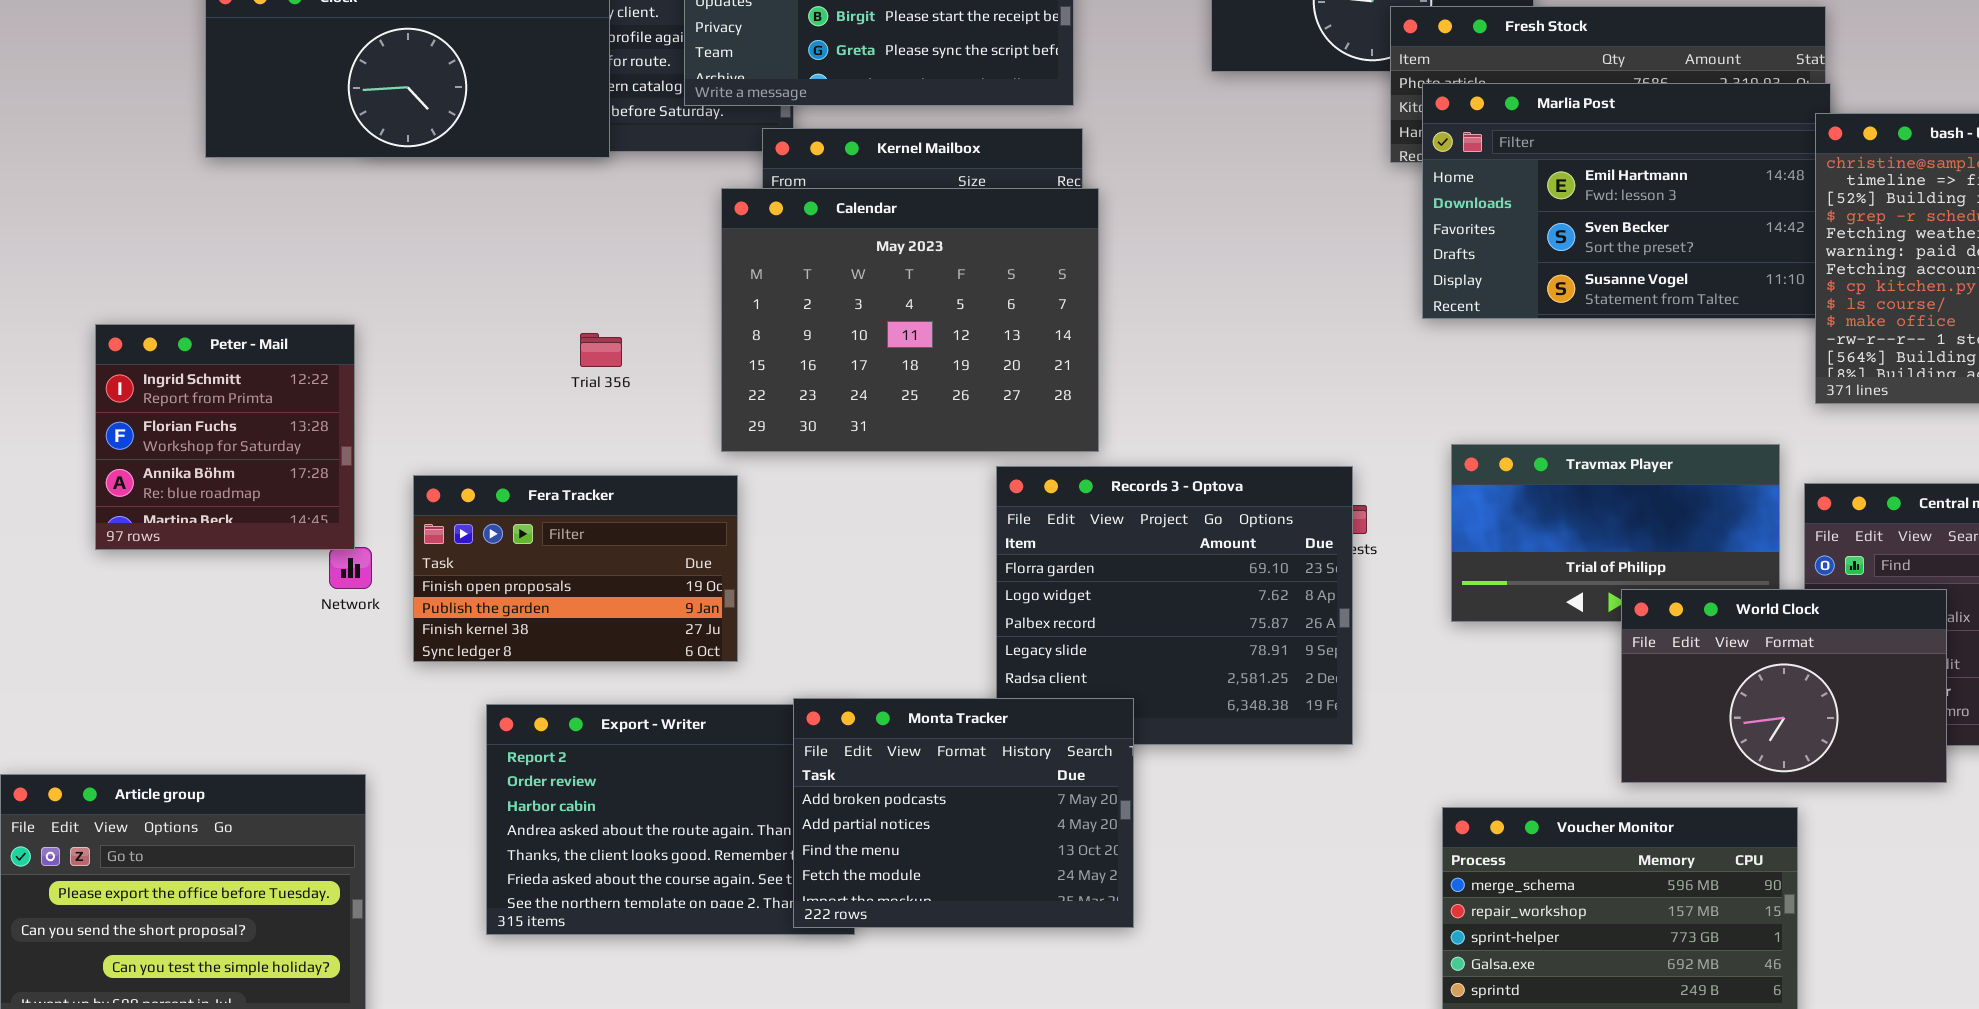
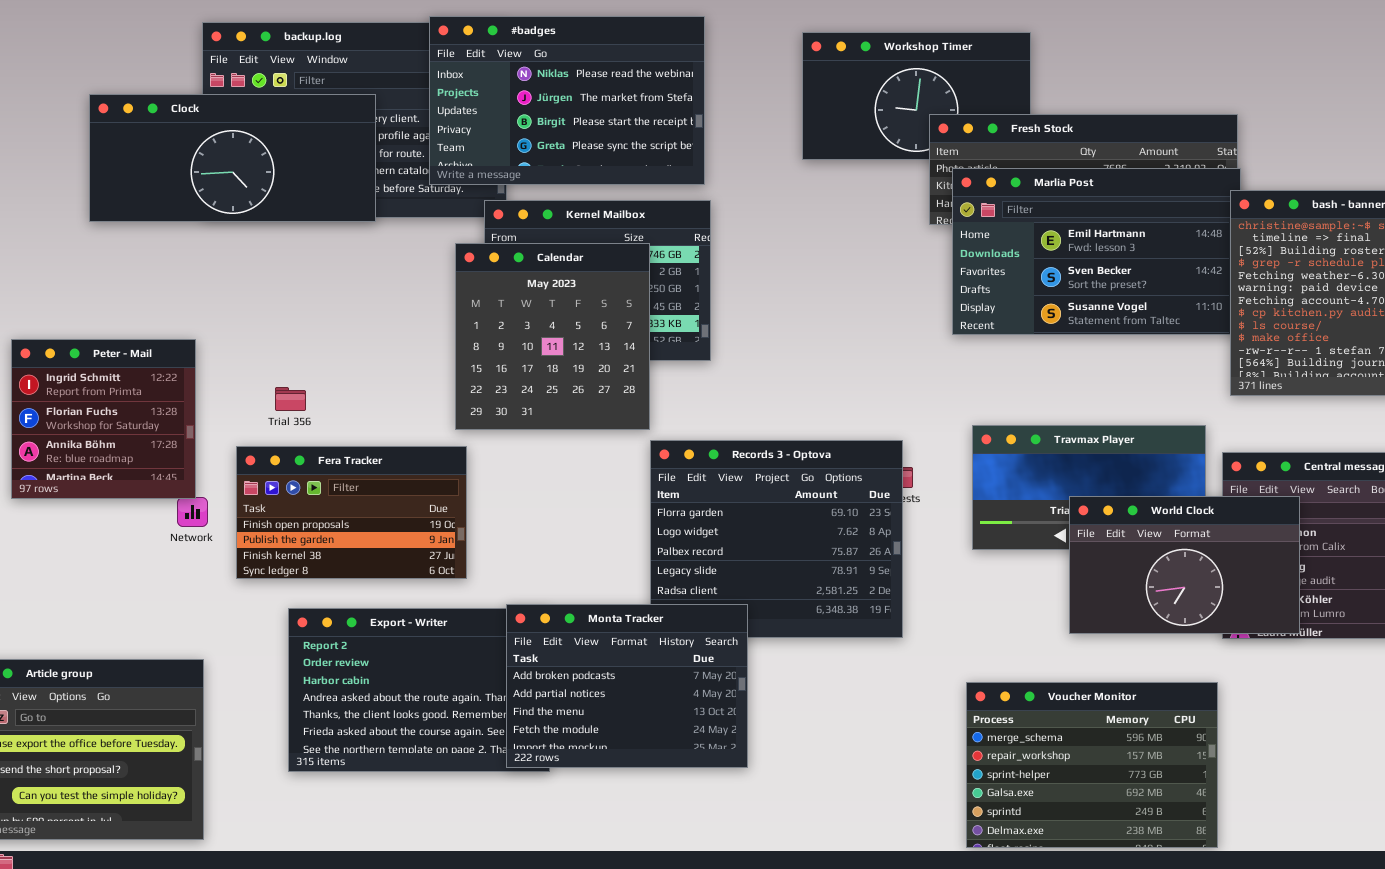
Calendar: [721,188,1099,452] -> [455,243,650,430], resized
Trial 356: [580,333,622,367] -> [275,387,306,411], moved
World Clock: [1621,589,1947,783] -> [1069,496,1300,634], moved

